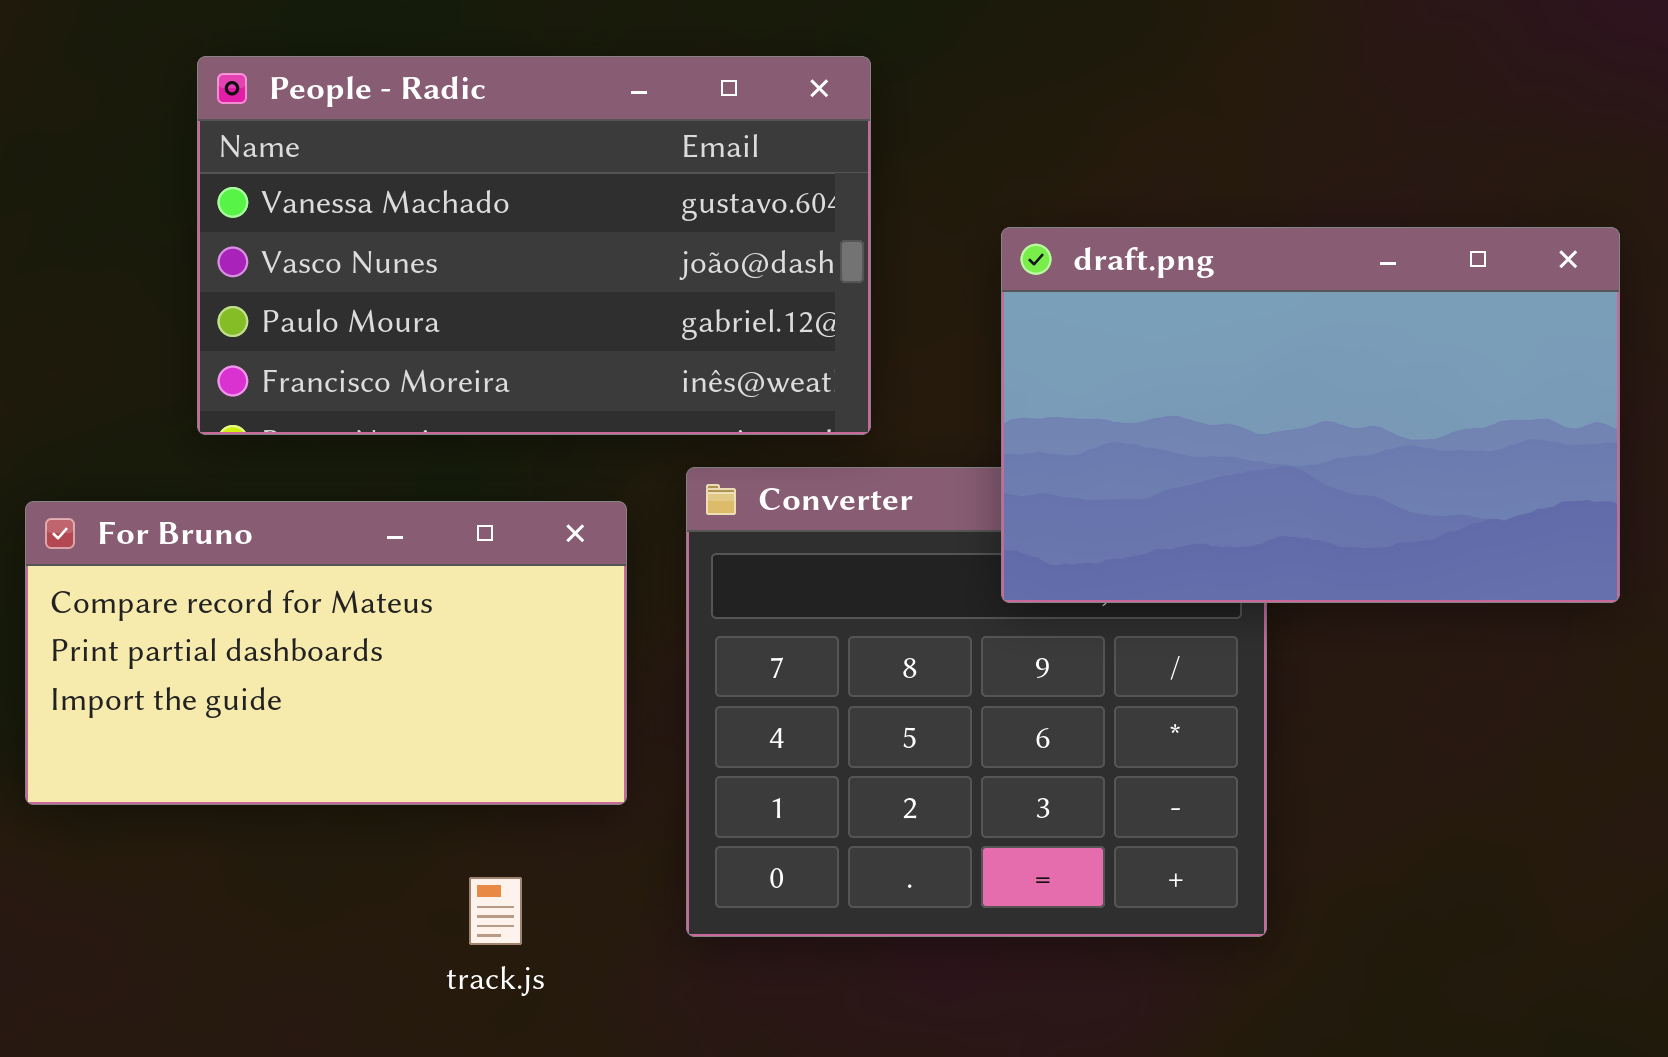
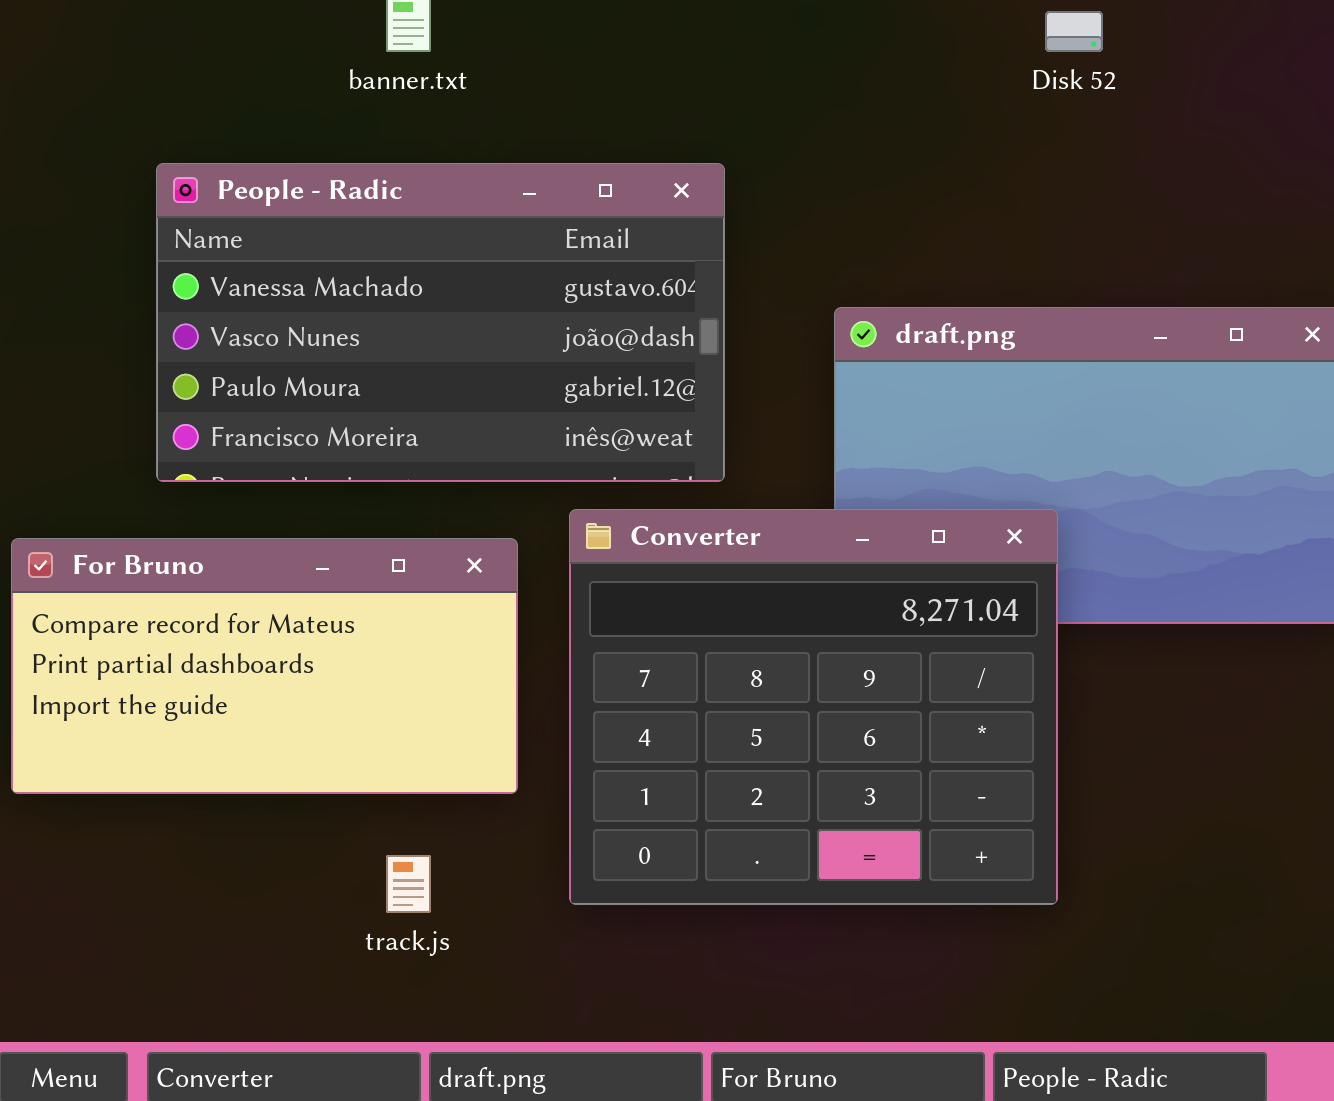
Converter: [686,467,1267,937] -> [569,509,1058,905], raised

